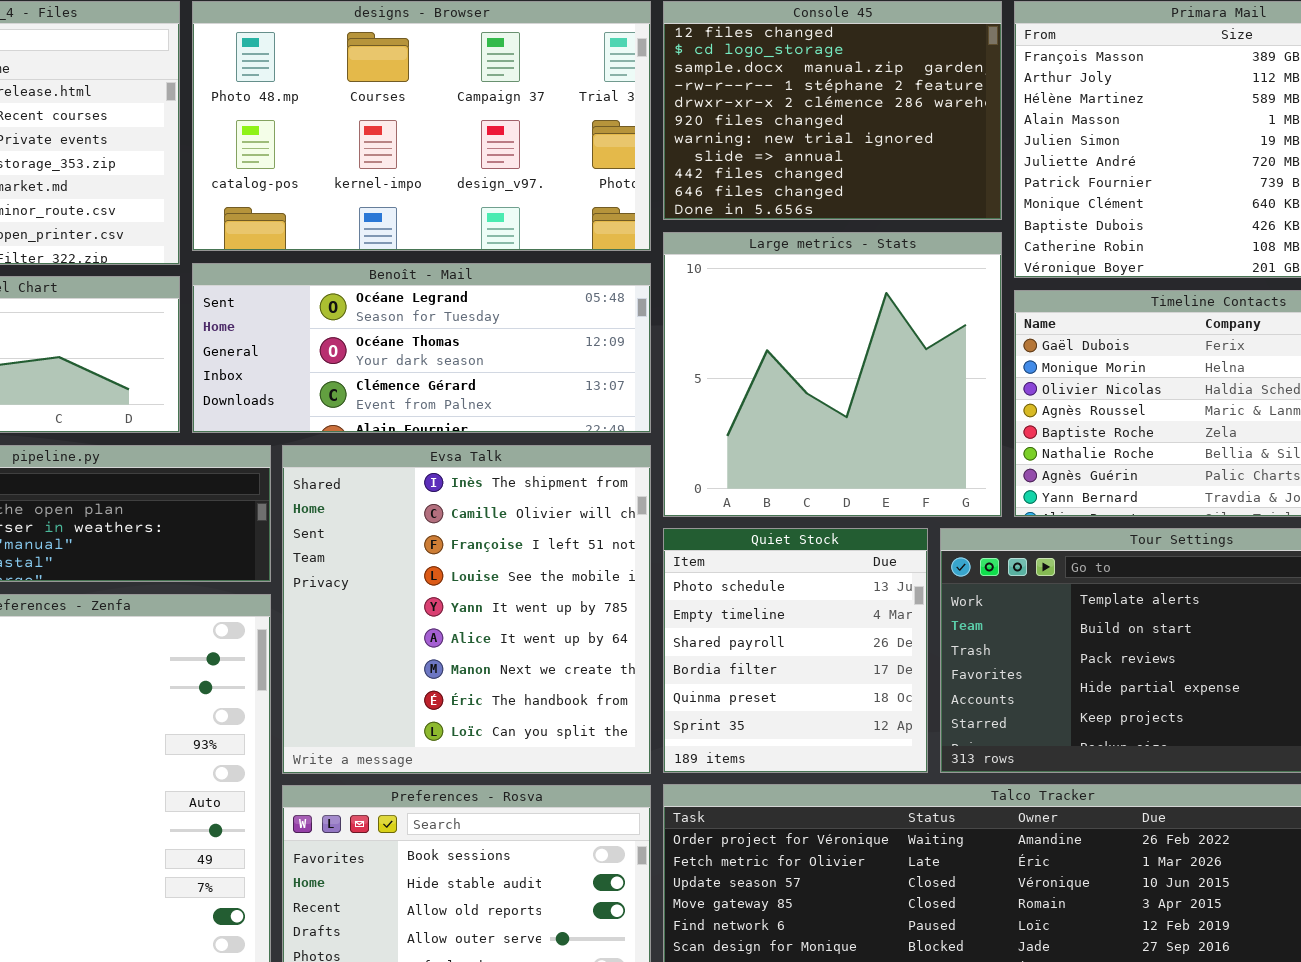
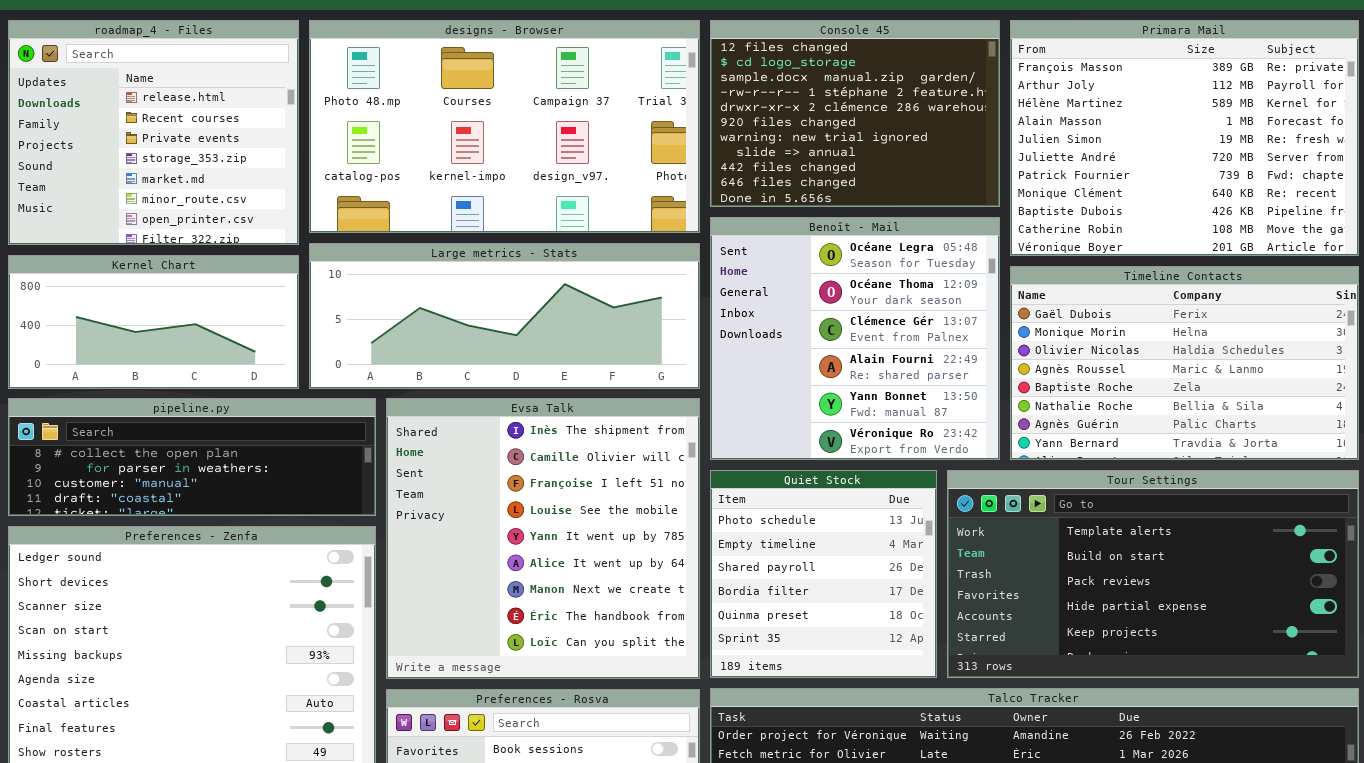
Large metrics - Stats: [663,232,1002,517] -> [309,243,700,389], moved, resized
Benoît - Mail: [192,263,651,433] -> [710,217,1000,460], moved, resized

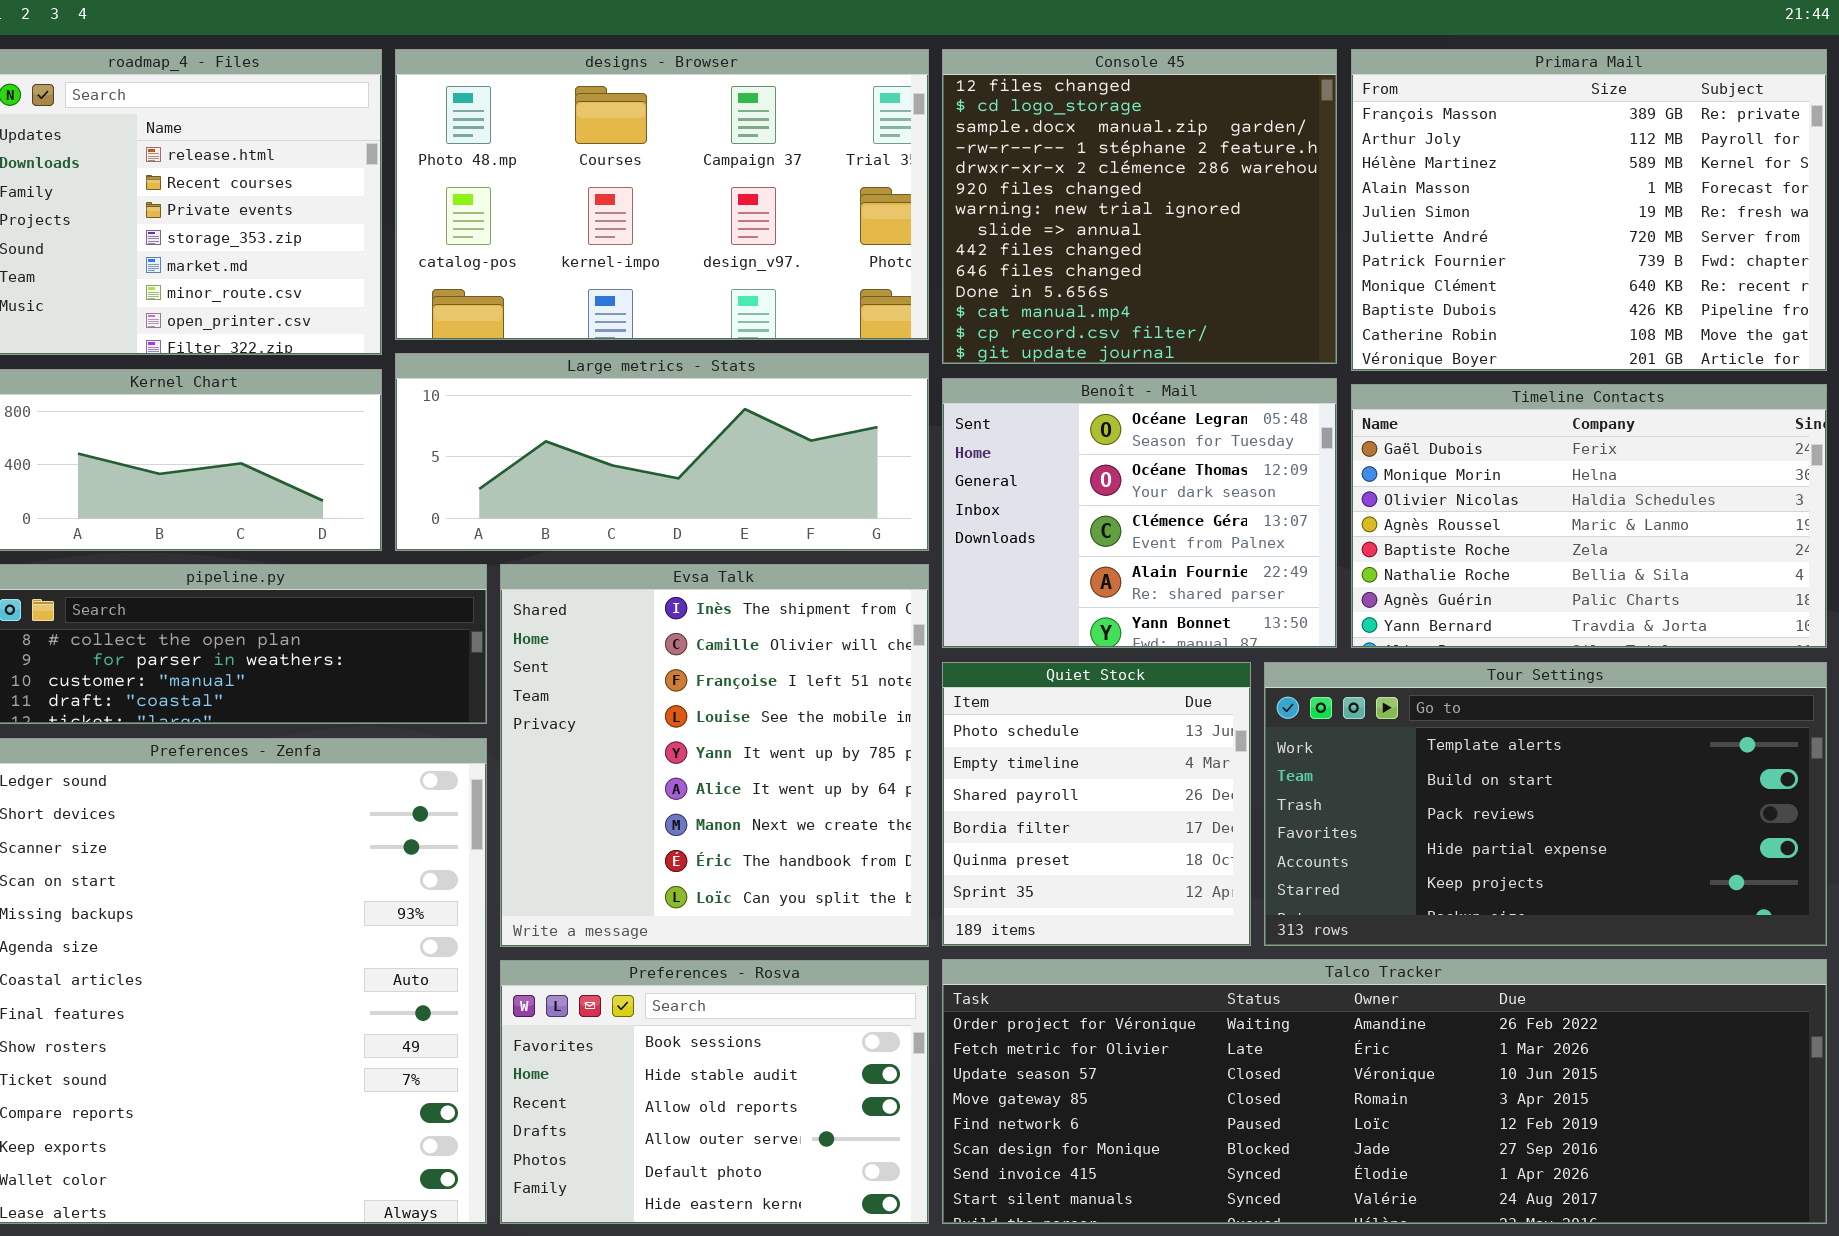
Console 45: [710,20,1000,207] -> [942,49,1337,364], resized
Benoît - Mail: [710,217,1000,460] -> [942,378,1337,648], resized

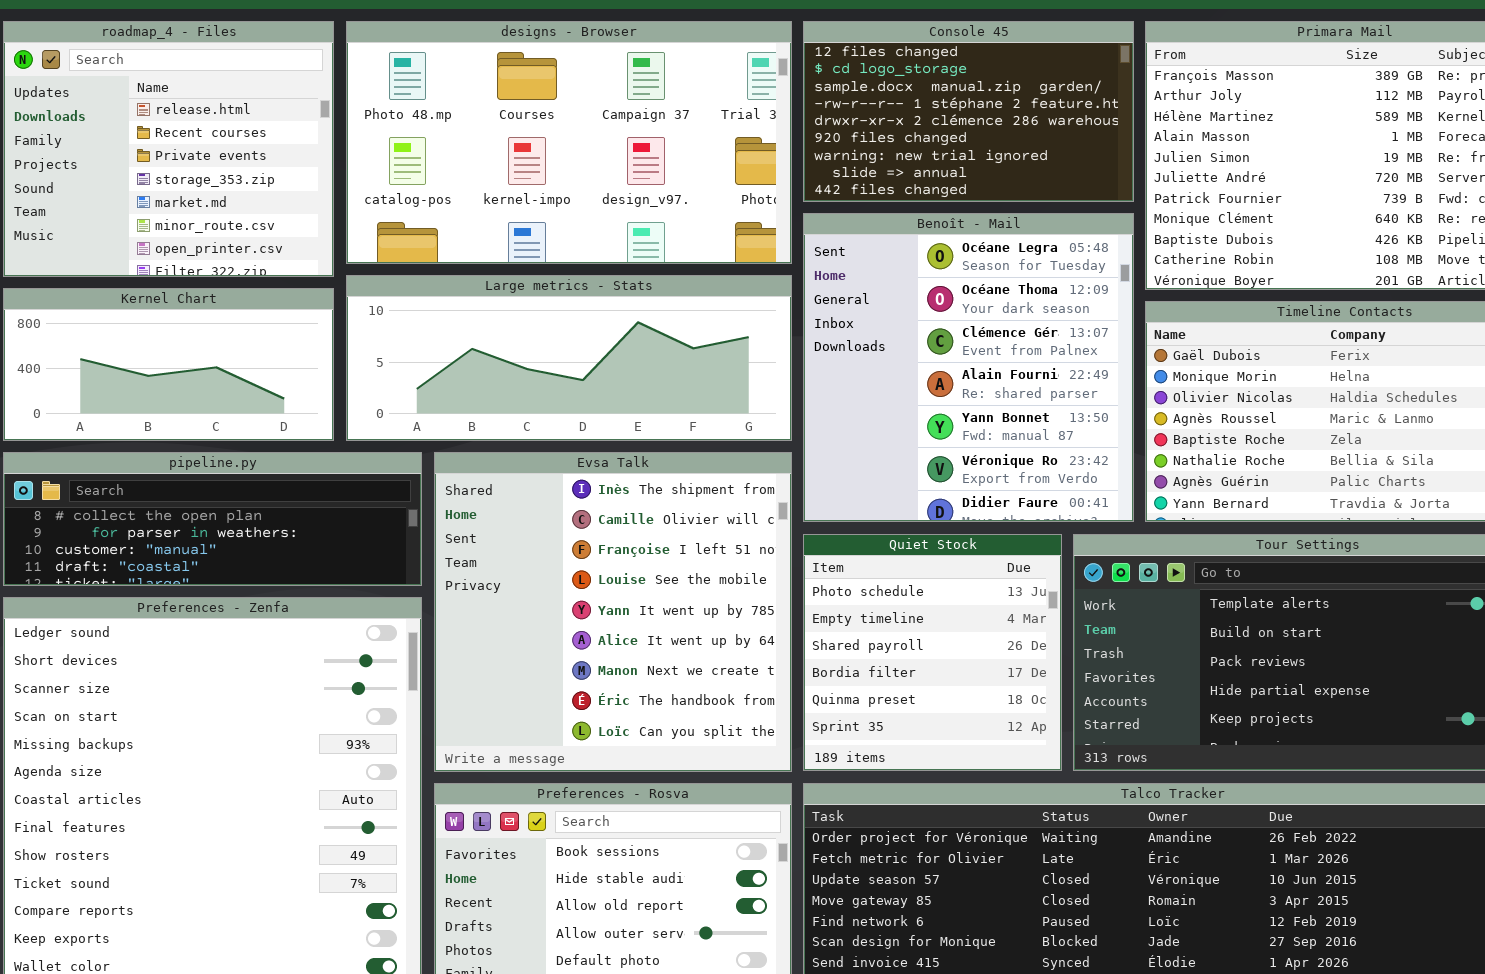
Console 45: [942,49,1337,364] -> [803,21,1134,202], resized
Benoît - Mail: [942,378,1337,648] -> [803,213,1134,522], resized

